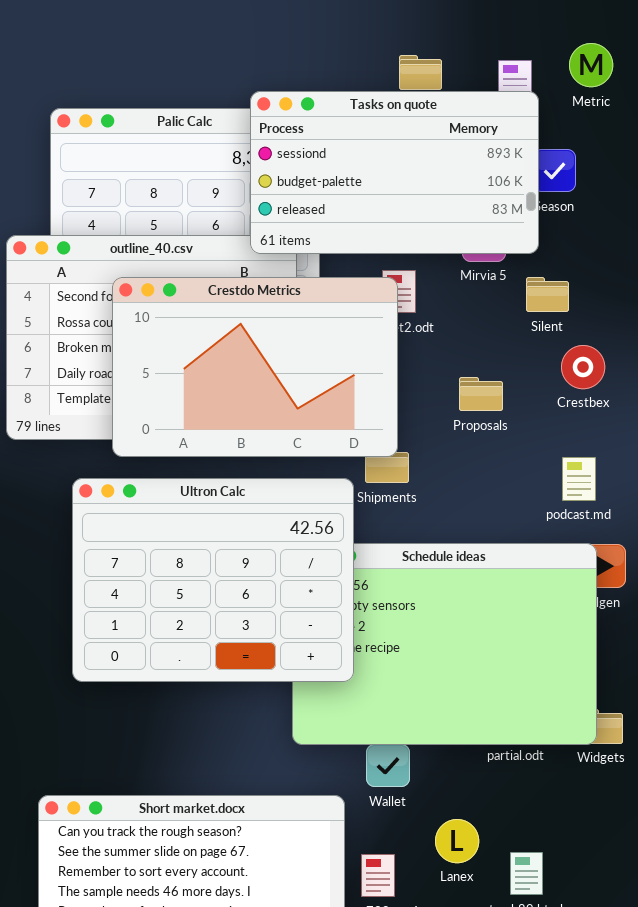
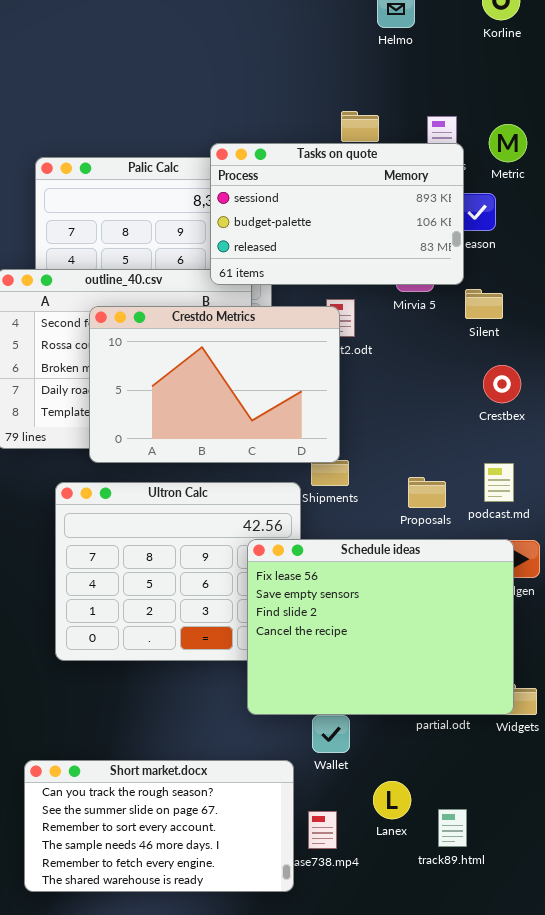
Metric: [569,43,613,87] -> [489,124,527,162], moved
Silent: [526,277,569,312] -> [465,289,503,319], moved
Proposals: [459,377,503,411] -> [408,477,446,508], moved
Schedule ideas: [292,543,597,745] -> [247,539,514,715], raised

